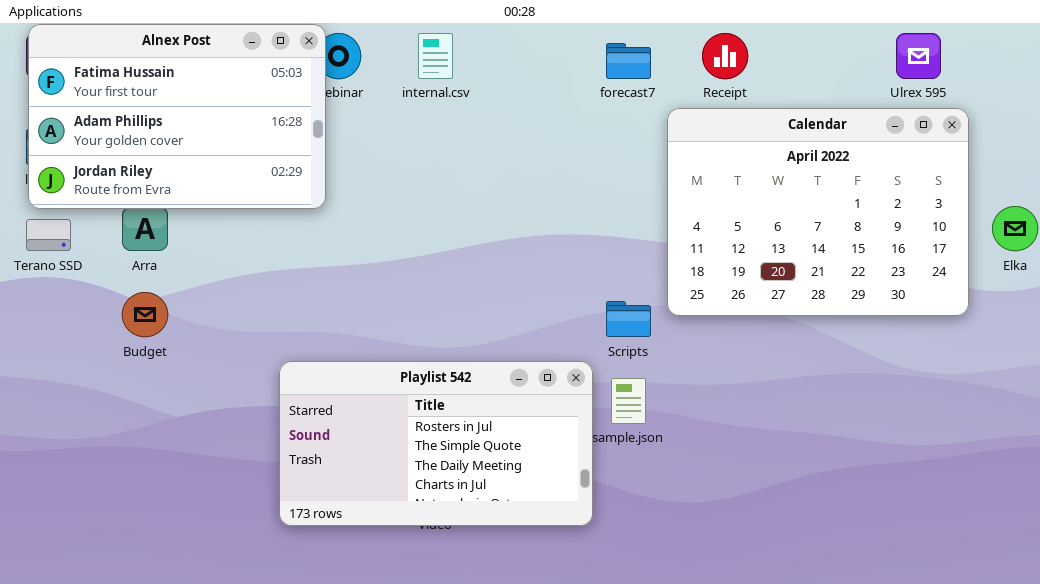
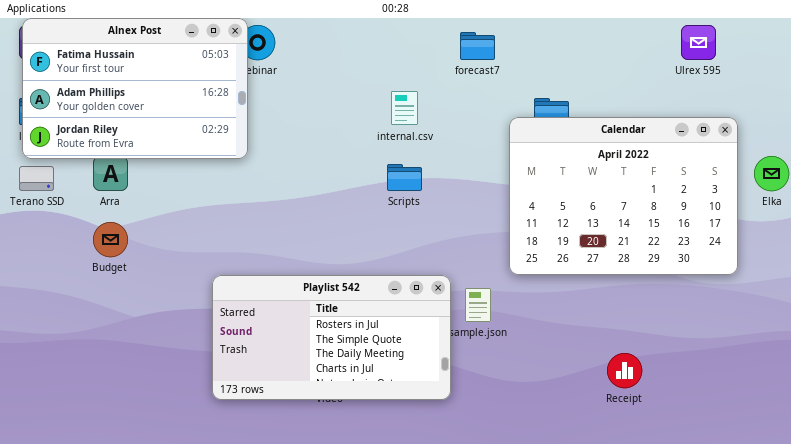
internal.csv: [418,33,453,79] -> [391,91,418,125], moved
Receipt: [702,33,748,79] -> [607,353,642,388], moved
Calendar: [667,108,969,316] -> [509,117,738,275], moved
Scripts: [606,301,651,337] -> [387,164,422,191], moved

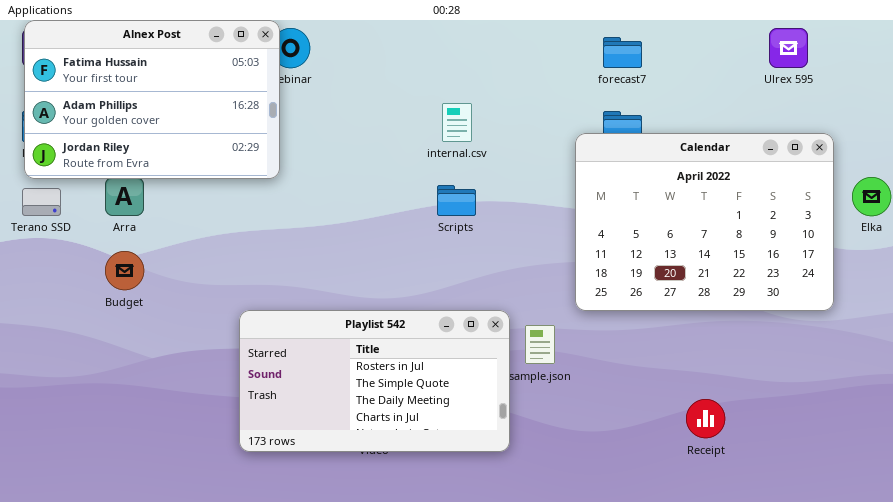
forecast7: [460,32,495,60] -> [603,37,642,68], moved

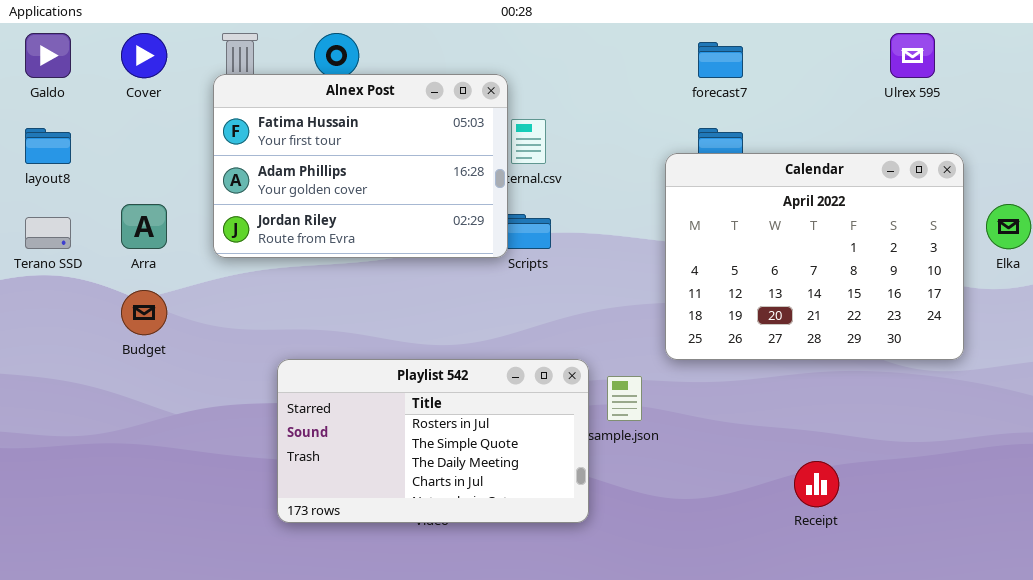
Alnex Post: [24,20,280,179] -> [213,74,508,258], moved

